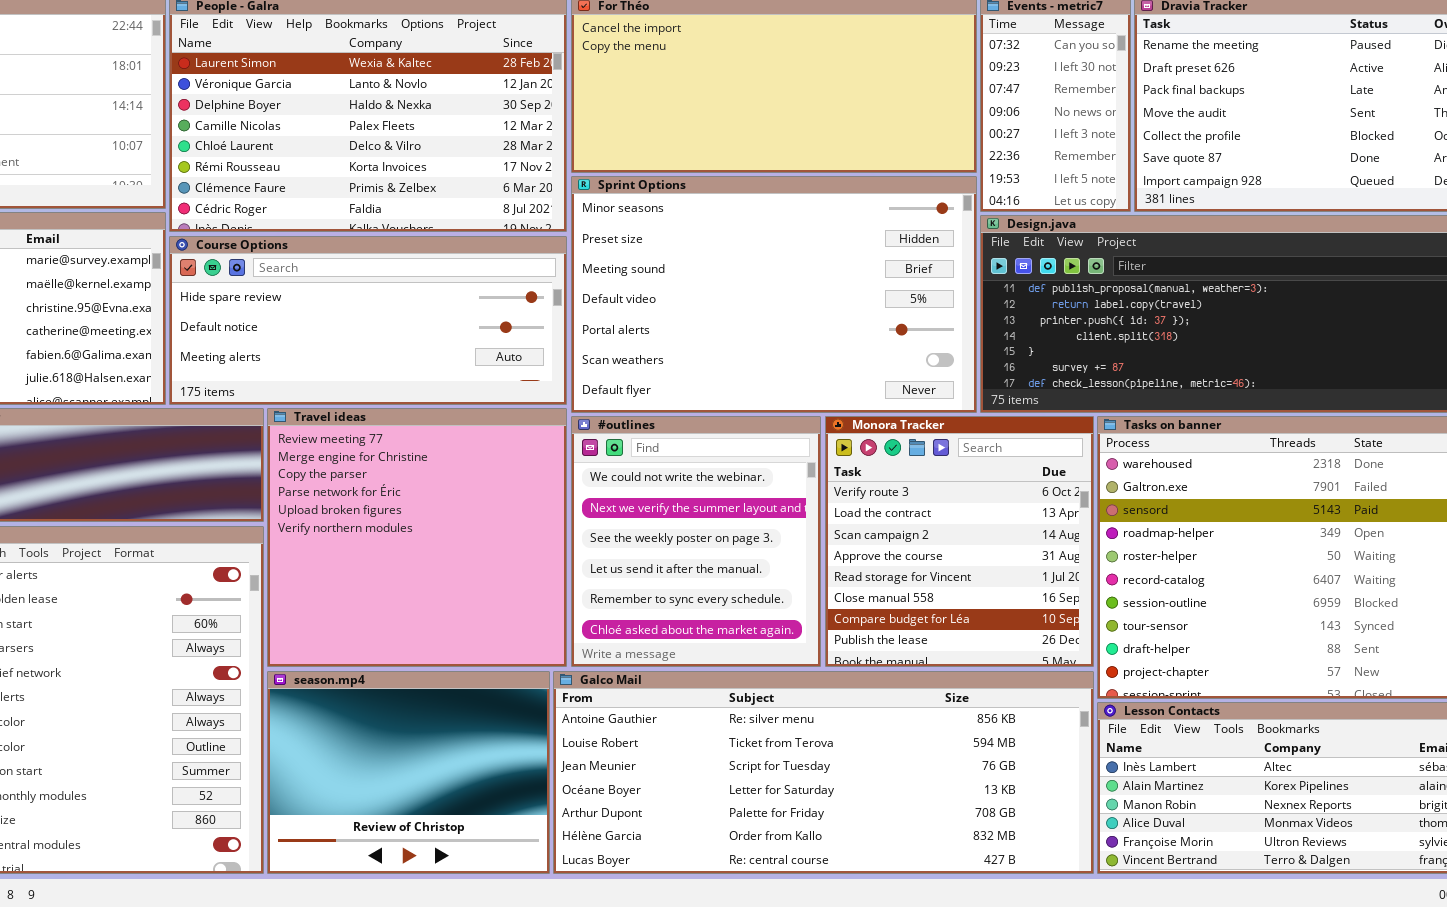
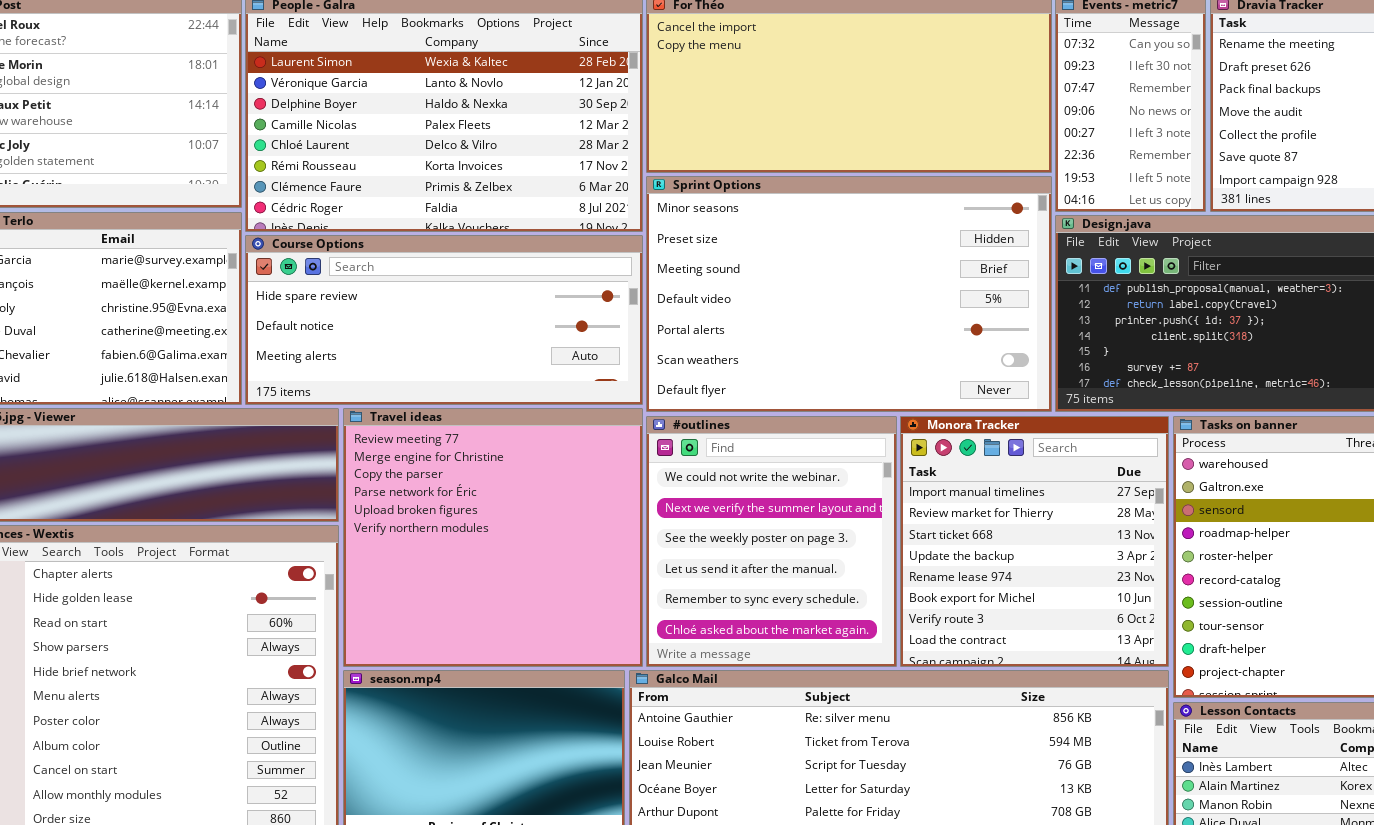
Monora Tracker: [825,416,1094,667] -> [900,416,1169,667], scrolled up 6 rows

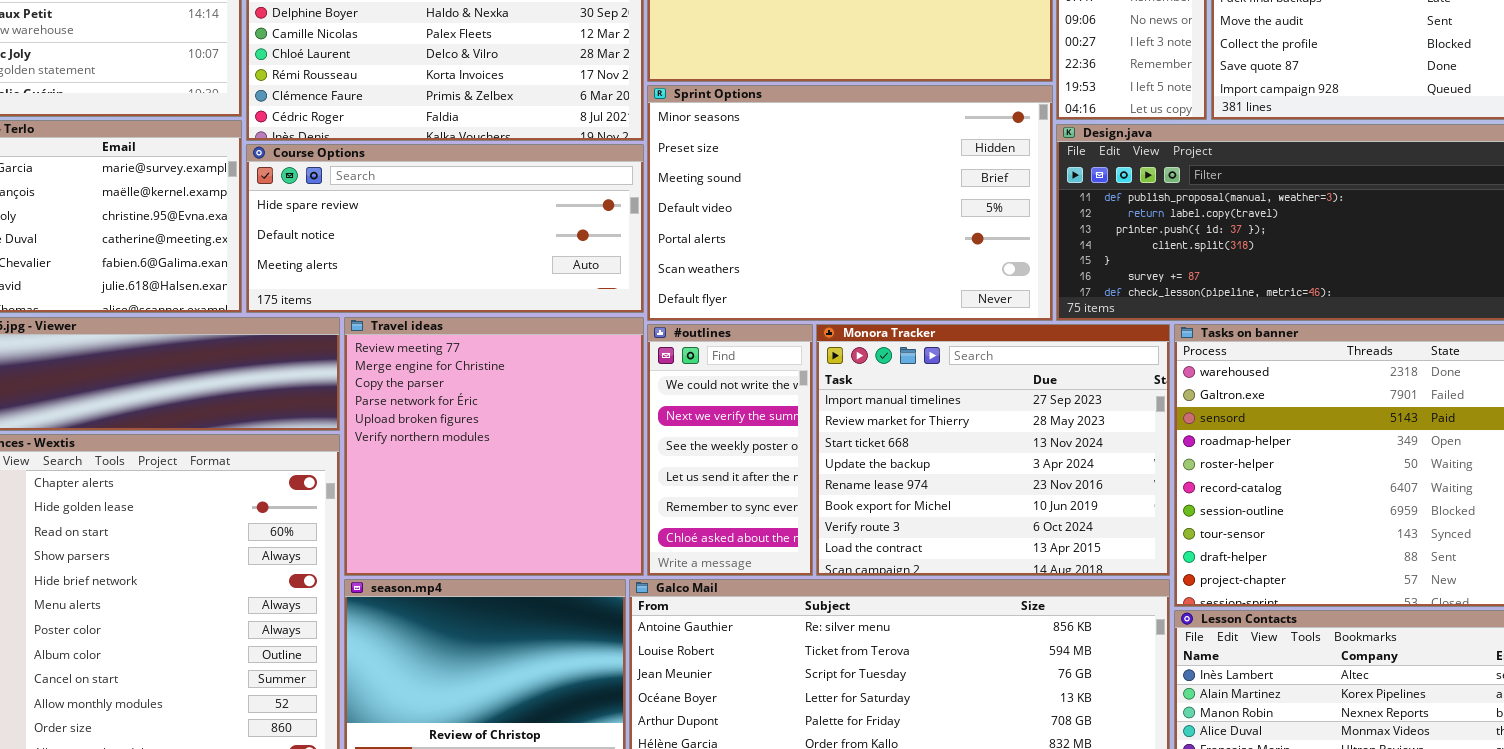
#outlines: [646,416,897,667] -> [647,324,813,576], resized
Monora Tracker: [900,416,1169,667] -> [816,324,1170,576], resized

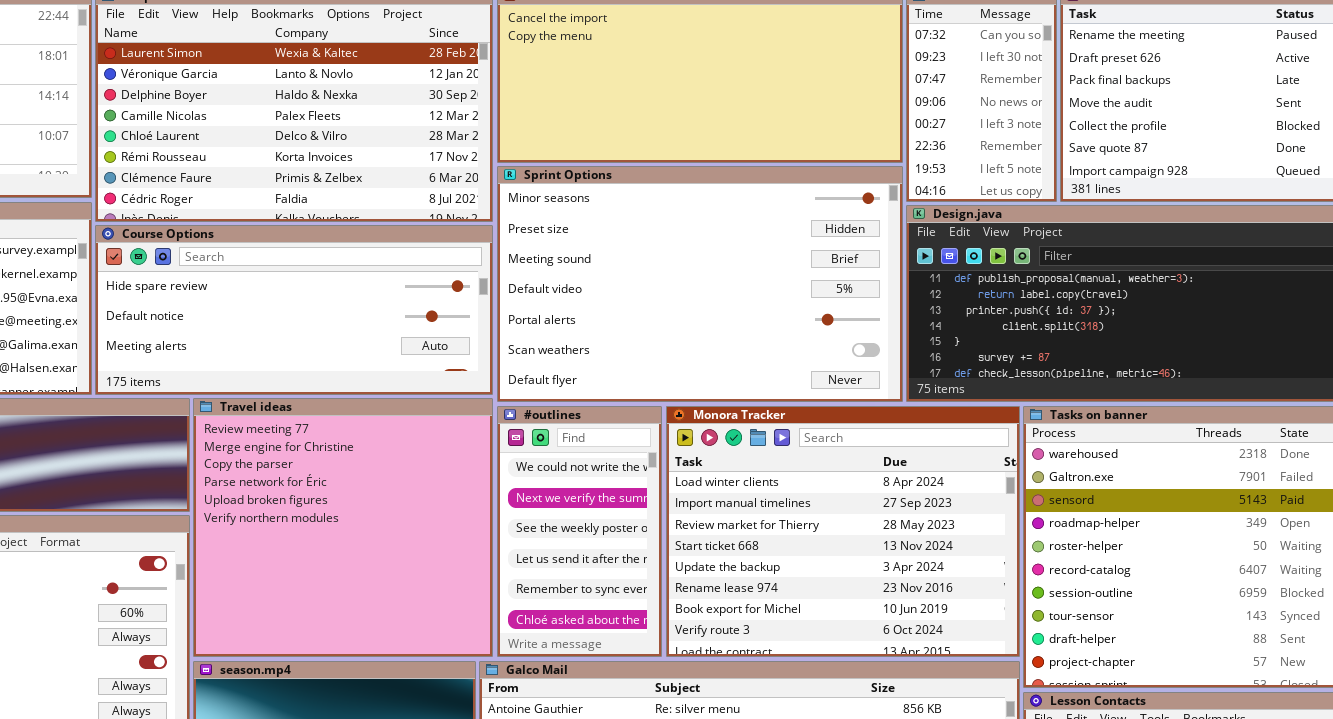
Monora Tracker: [816,324,1170,576] -> [666,406,1020,657], scrolled up 1 row

